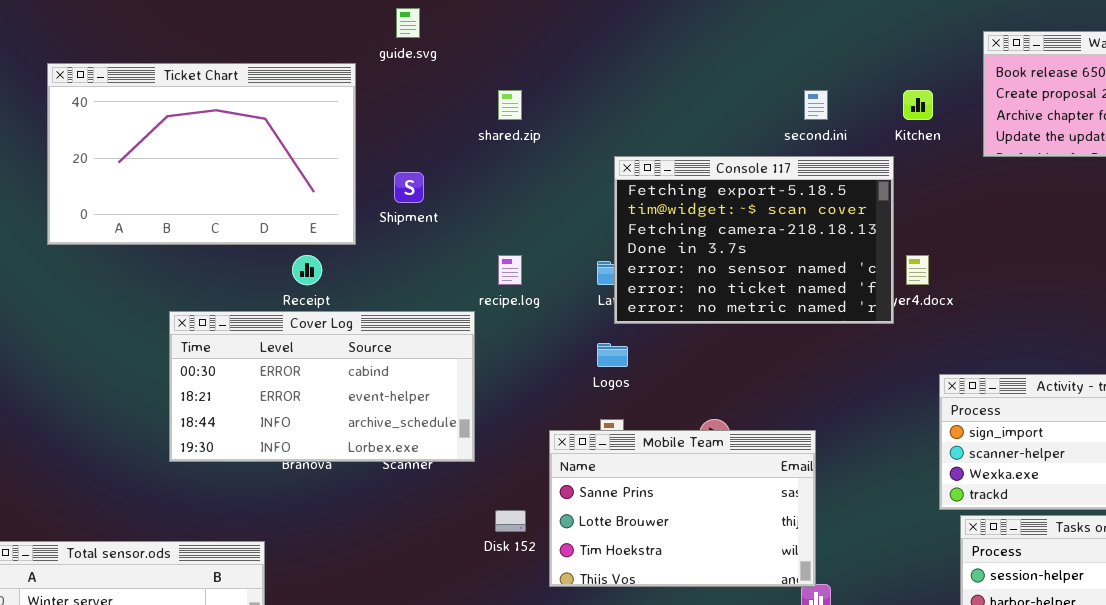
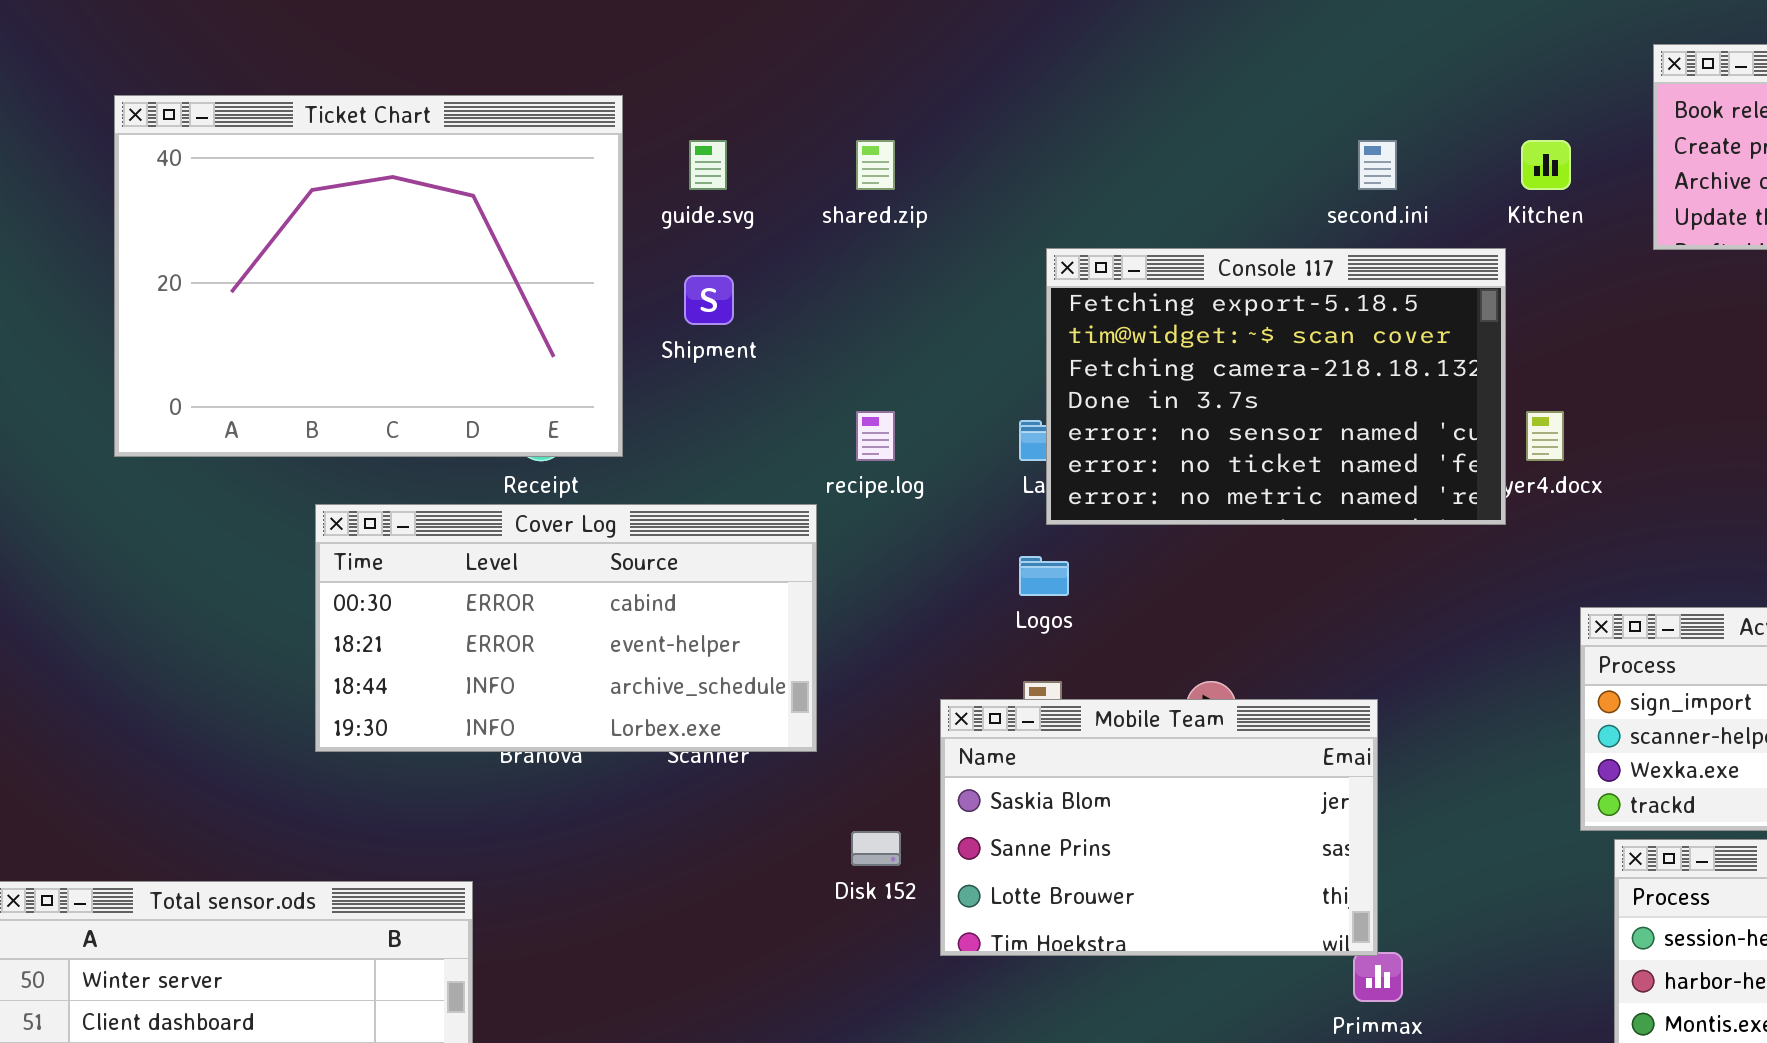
guide.svg: [396,8,420,38] -> [689,140,727,190], moved
Ticket Chart: [47,63,356,245] -> [114,95,623,457], resized
Mobile Team: [549,430,816,587] -> [940,699,1378,956], scrolled up 1 row

